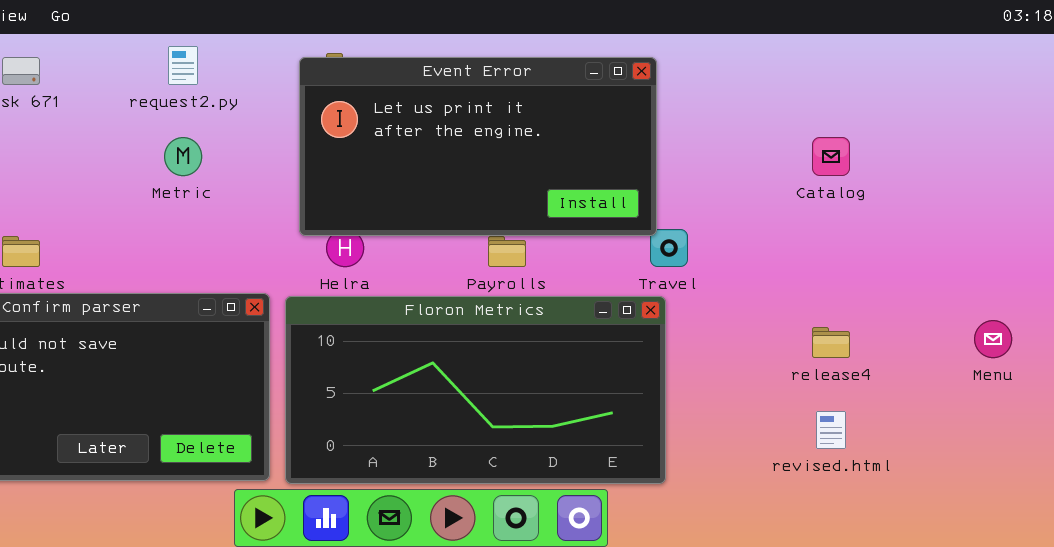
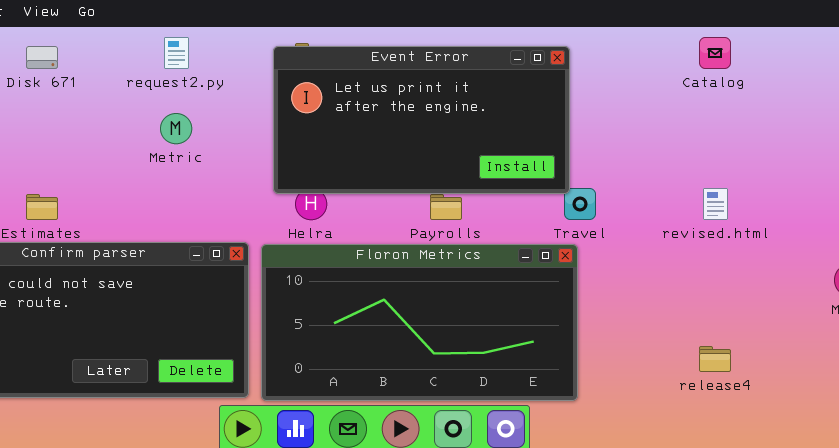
Catalog: [812,137,850,176] -> [699,37,731,69], moved
release4: [812,327,850,358] -> [699,346,731,372], moved
revised.html: [816,411,846,449] -> [703,188,728,220], moved

